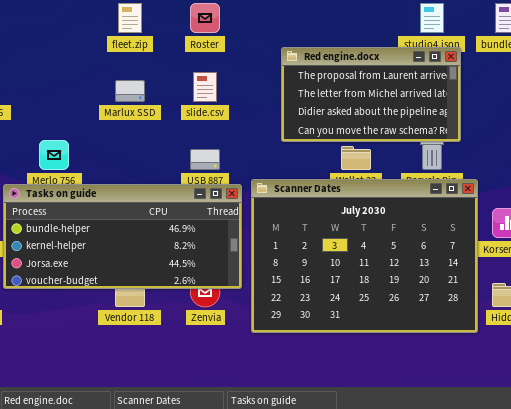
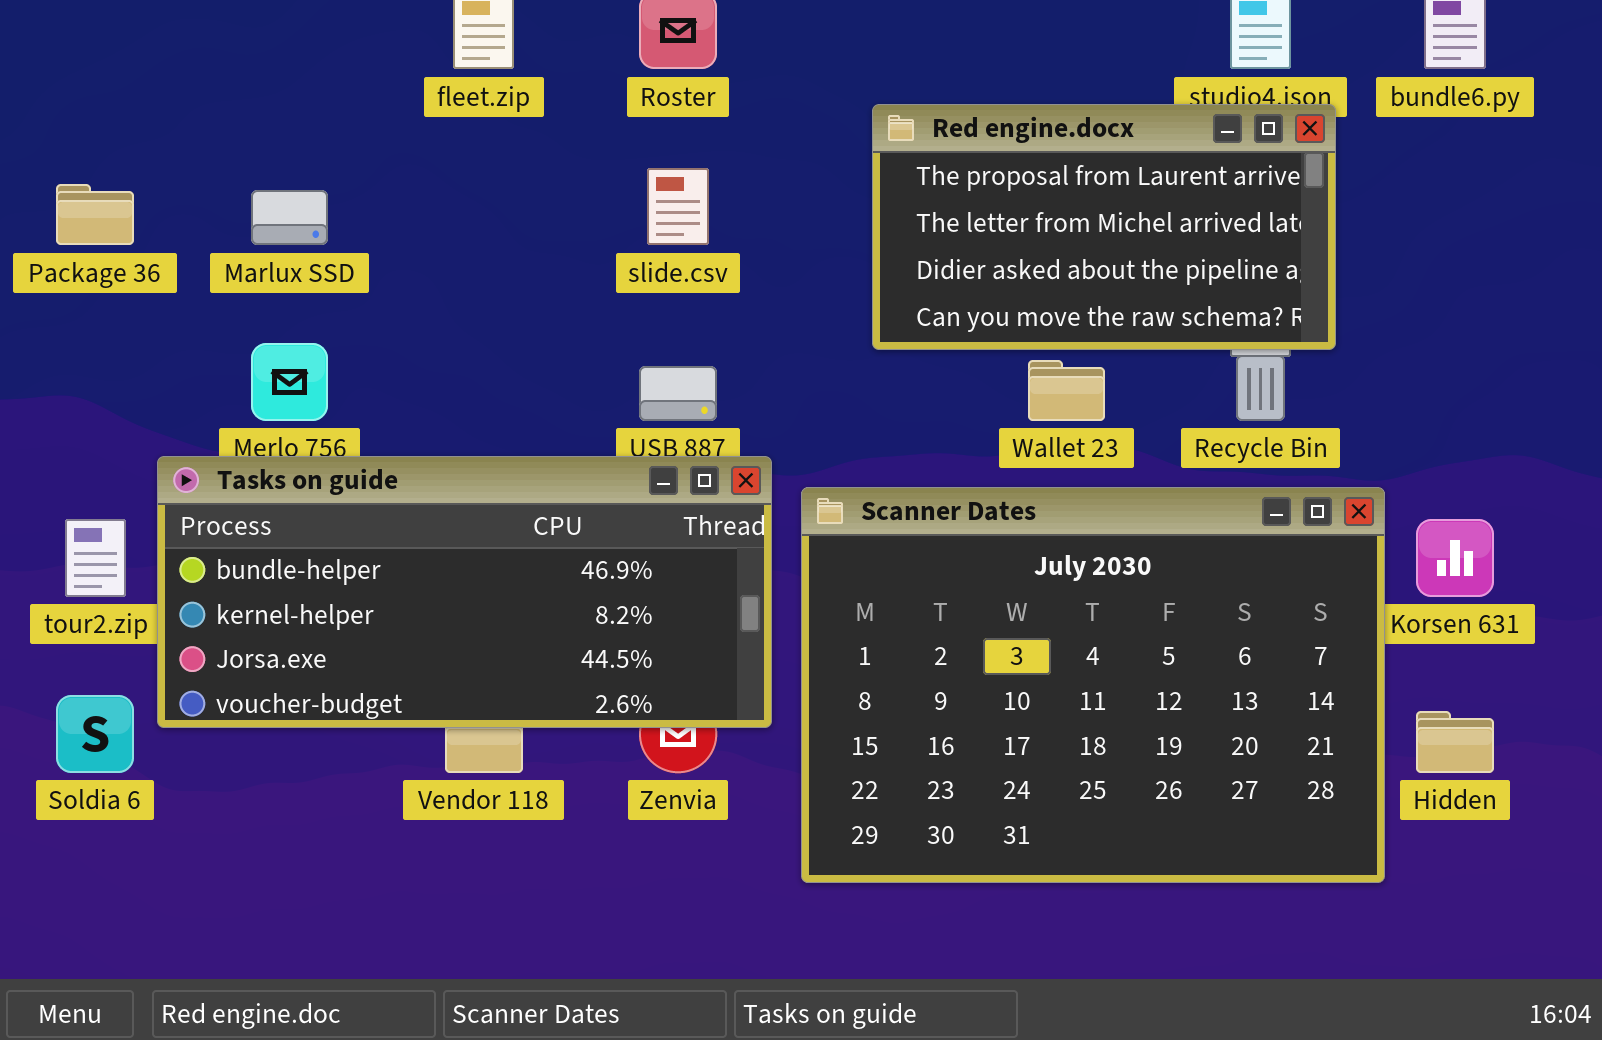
Marlux SSD: [115,80,145,102] -> [251,190,328,245], moved
Scanner Dates: [251,179,478,333] -> [801,487,1385,883], moved

